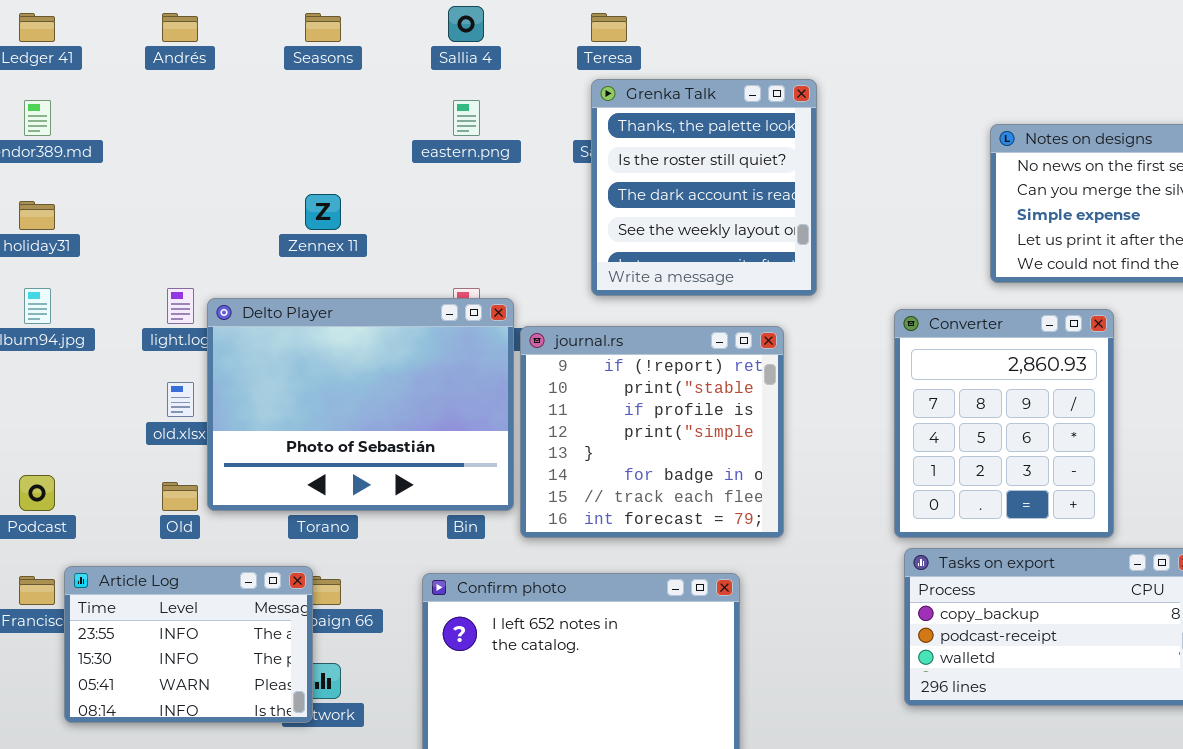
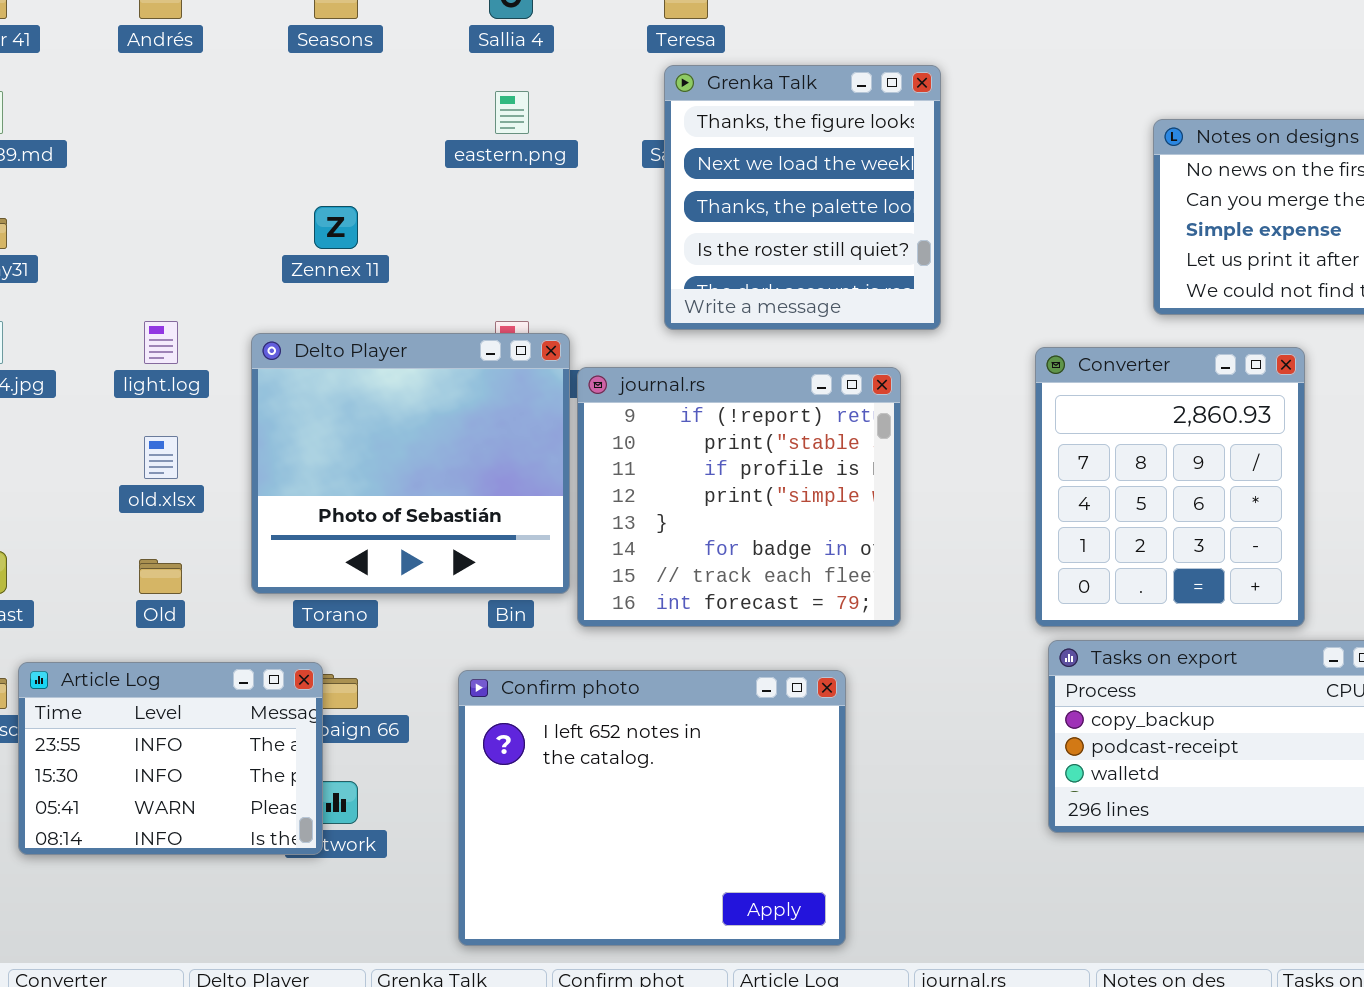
Grenka Talk: [591,79,817,296] -> [664,65,941,330], scrolled up 2 rows
Delto Player: [207,298,514,511] -> [251,333,570,594], resized

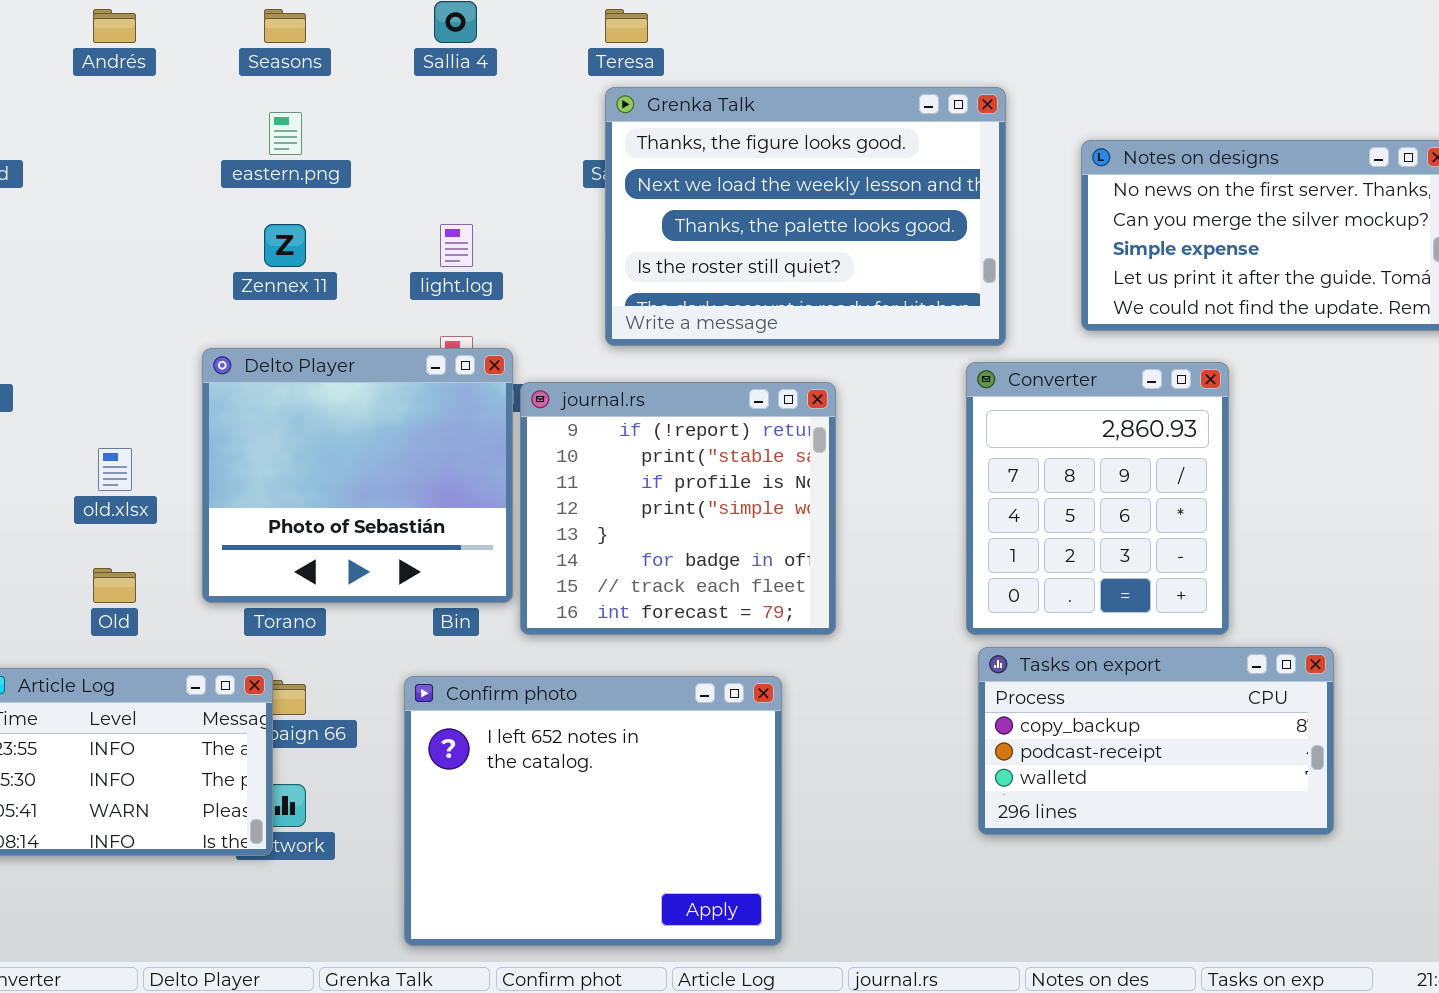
Grenka Talk: [664,65,941,330] -> [605,87,1006,346], resized
eastern.png: [495,91,529,134] -> [269,112,302,155], moved
light.log: [144,321,178,364] -> [440,224,473,267], moved

